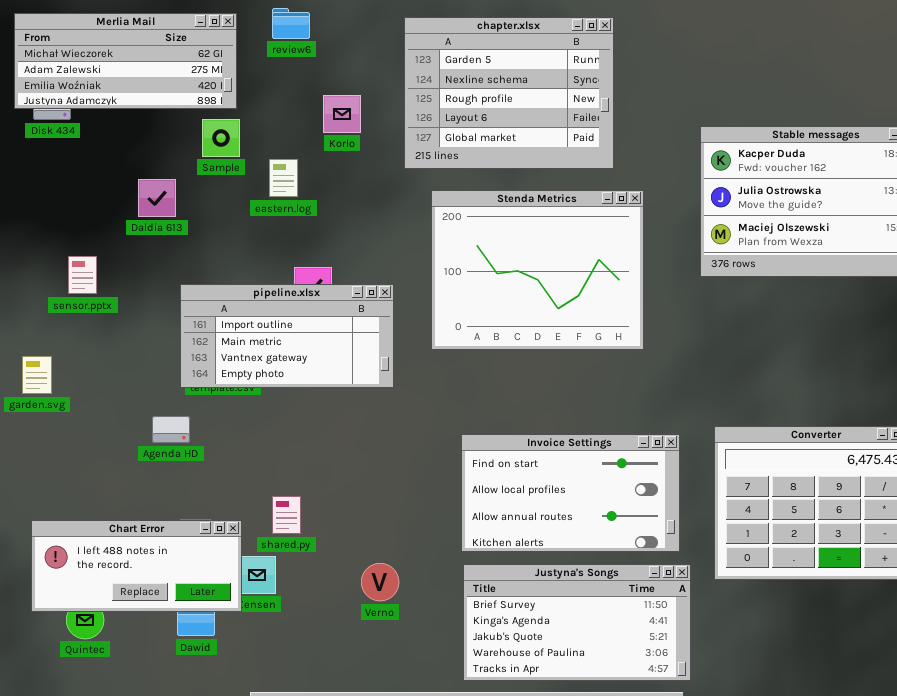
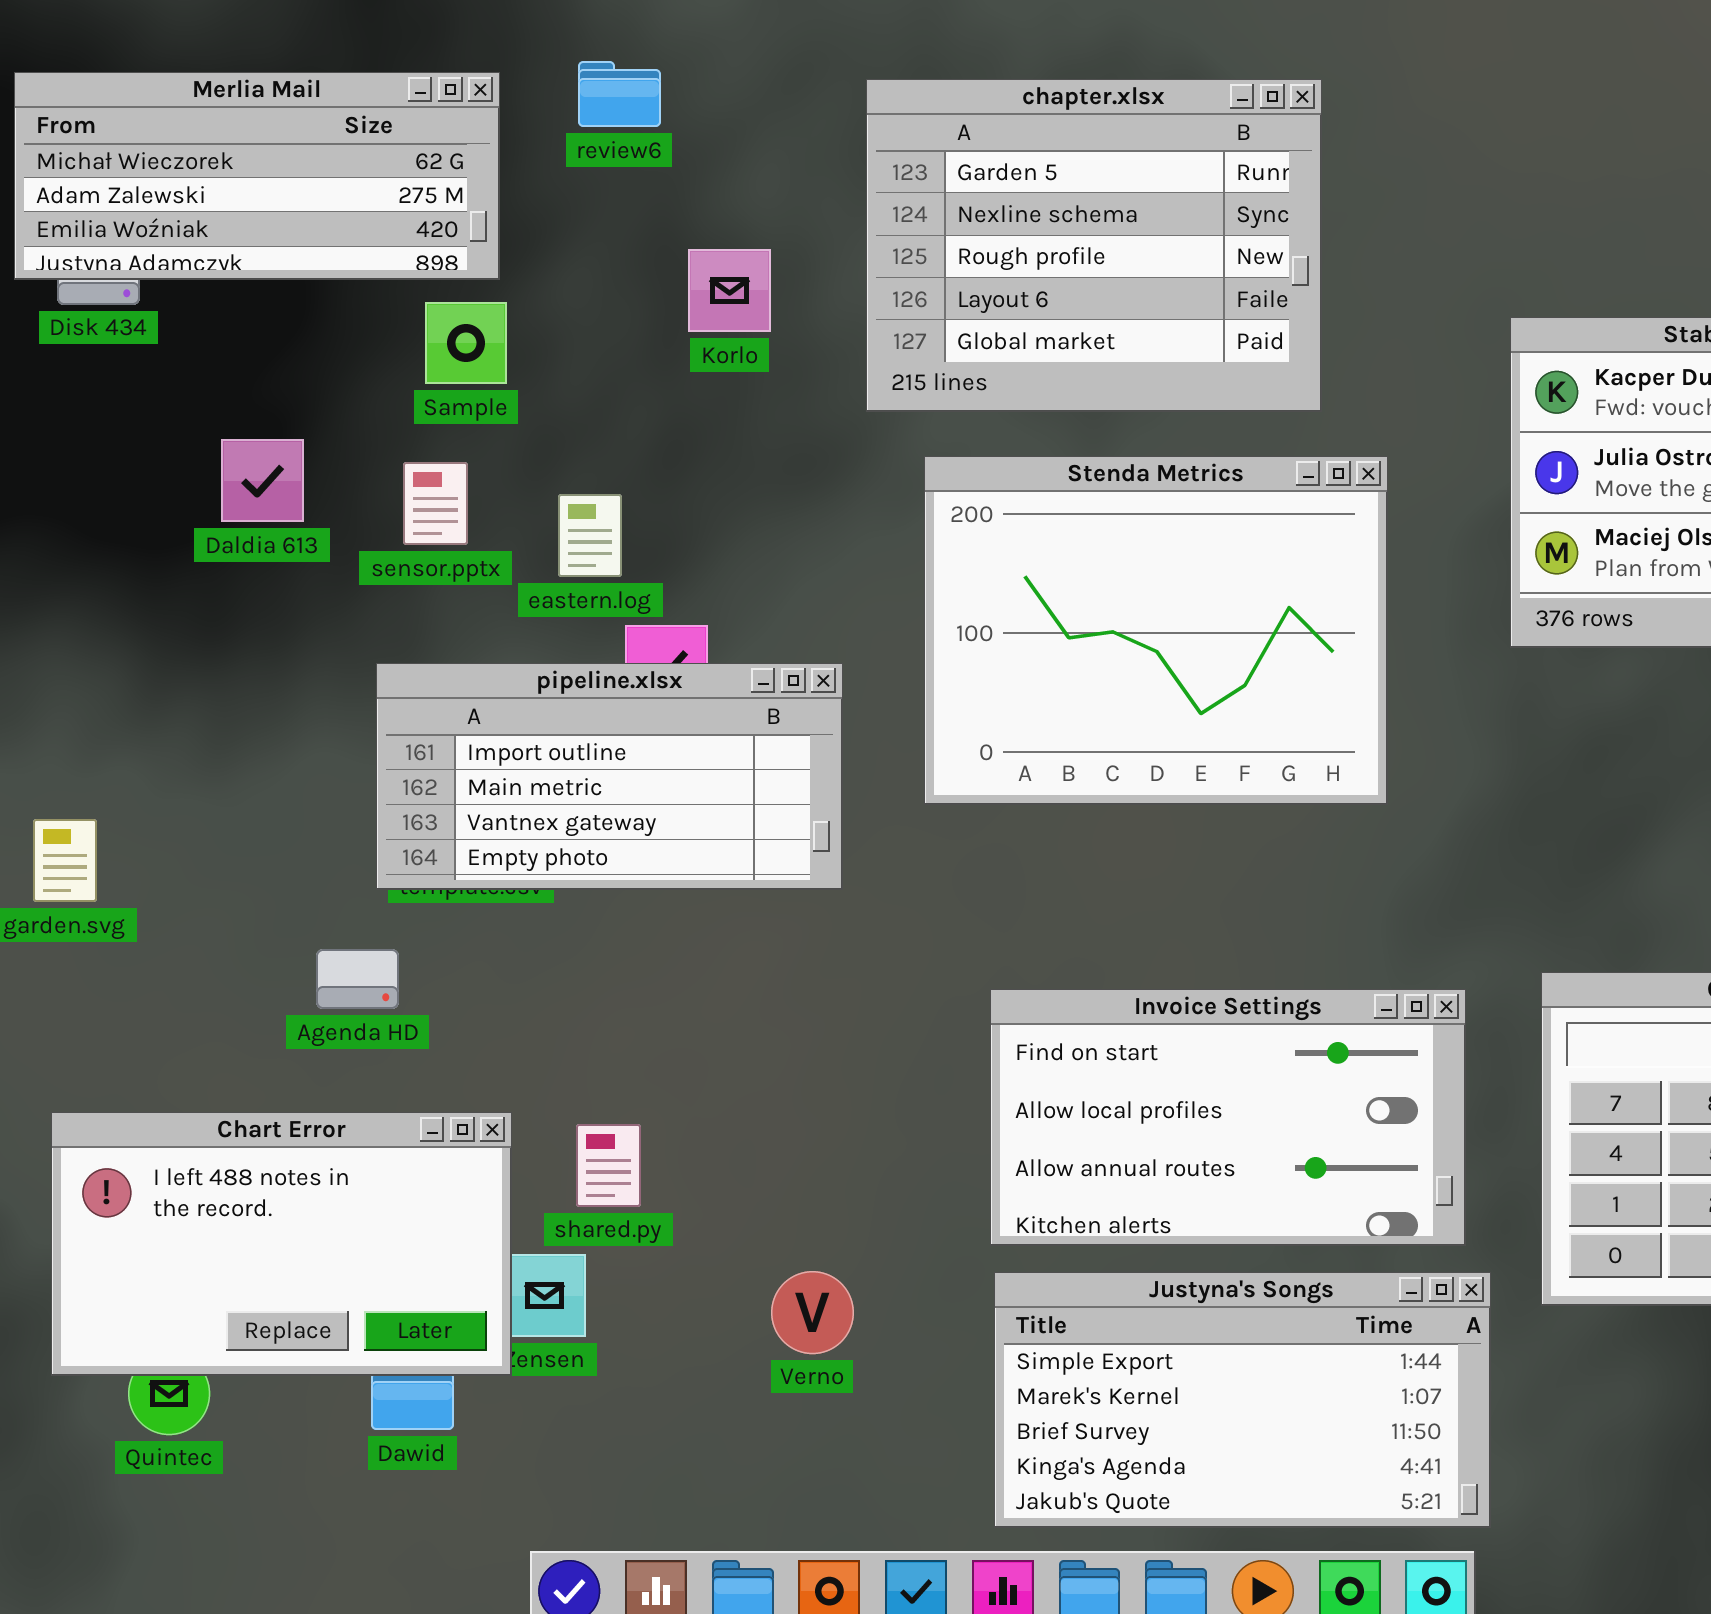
eastern.log: [269,159,298,197] -> [558,494,622,577], moved
Daldia 613: [138,179,176,217] -> [221,439,304,522], moved
sensor.pptx: [68,256,97,294] -> [403,462,468,545], moved
Chart Error: [31,520,242,612] -> [51,1112,512,1376], resized
Justyna's Songs: [463,564,691,681] -> [994,1272,1491,1528], scrolled up 2 rows

